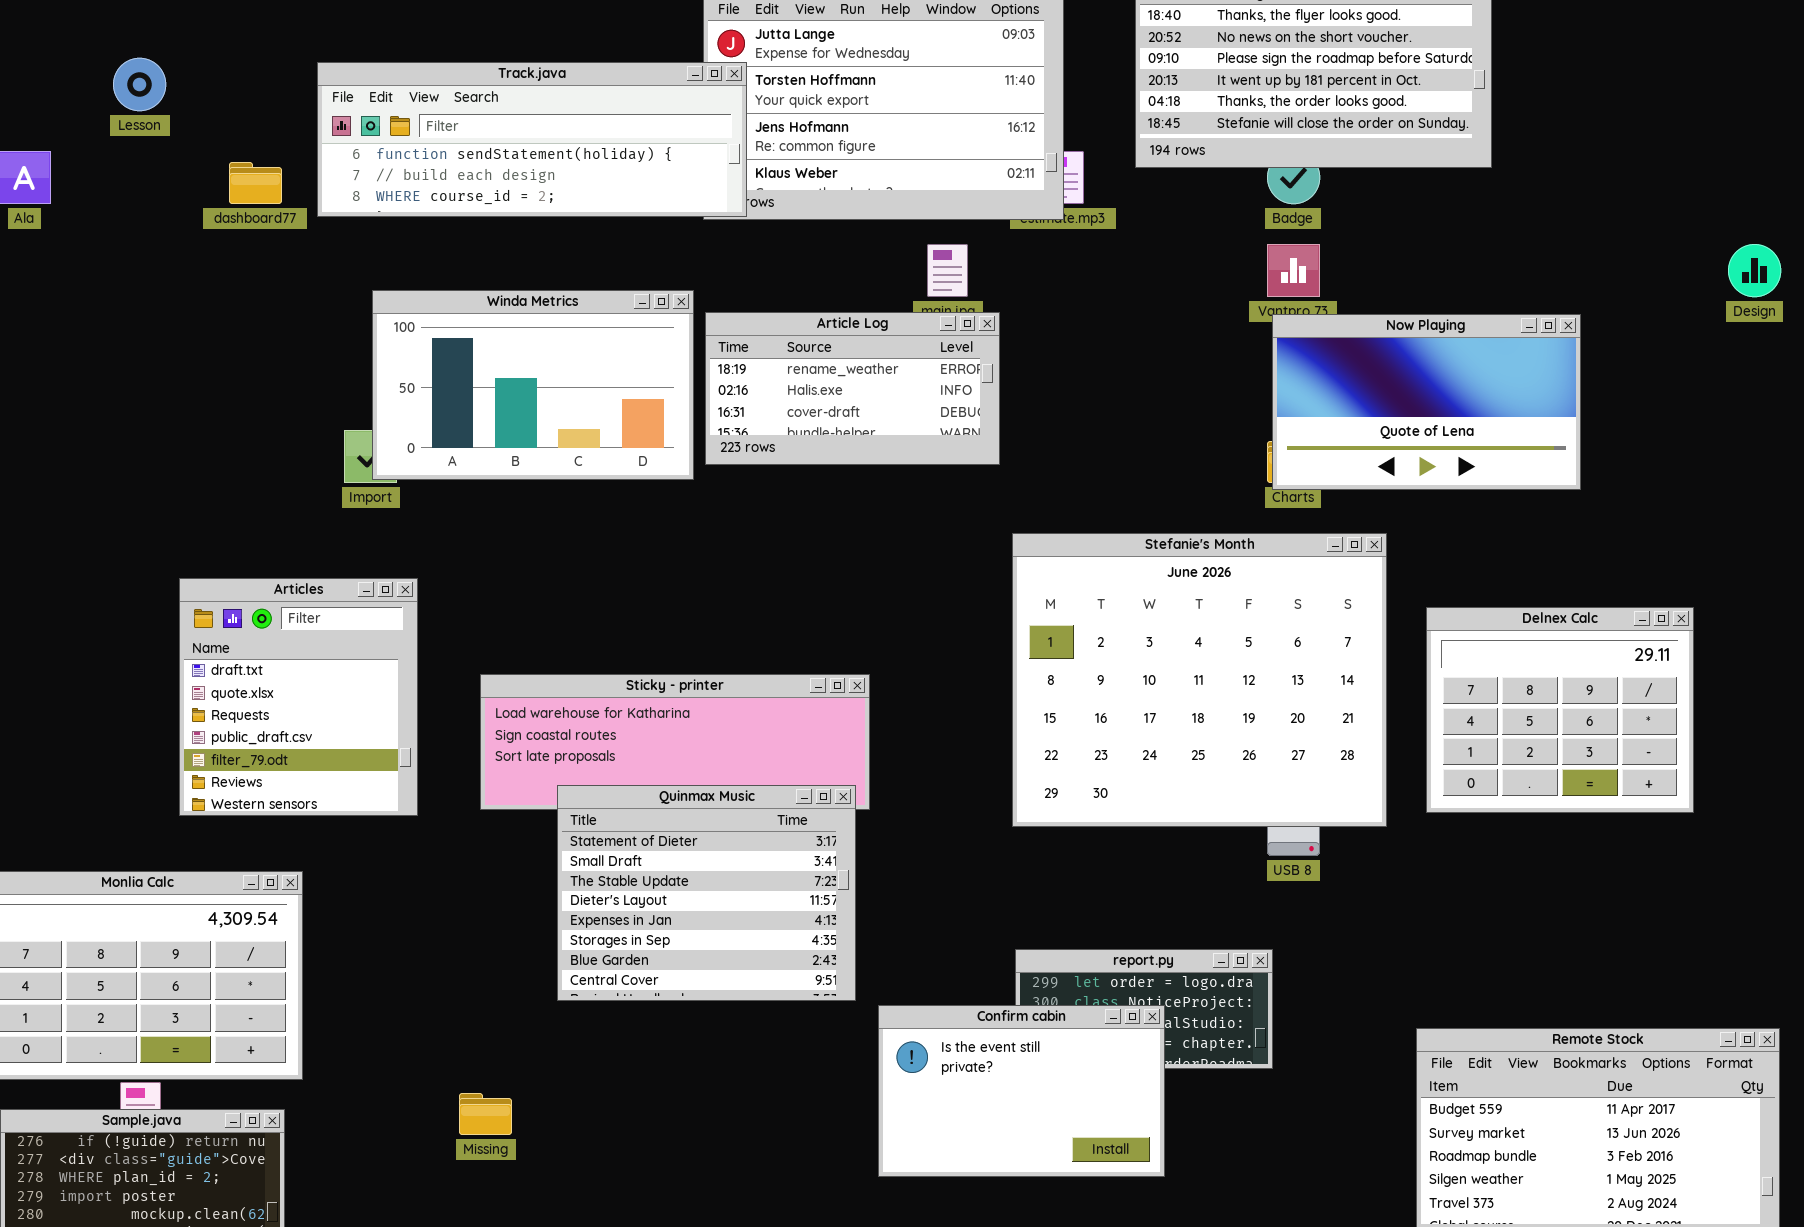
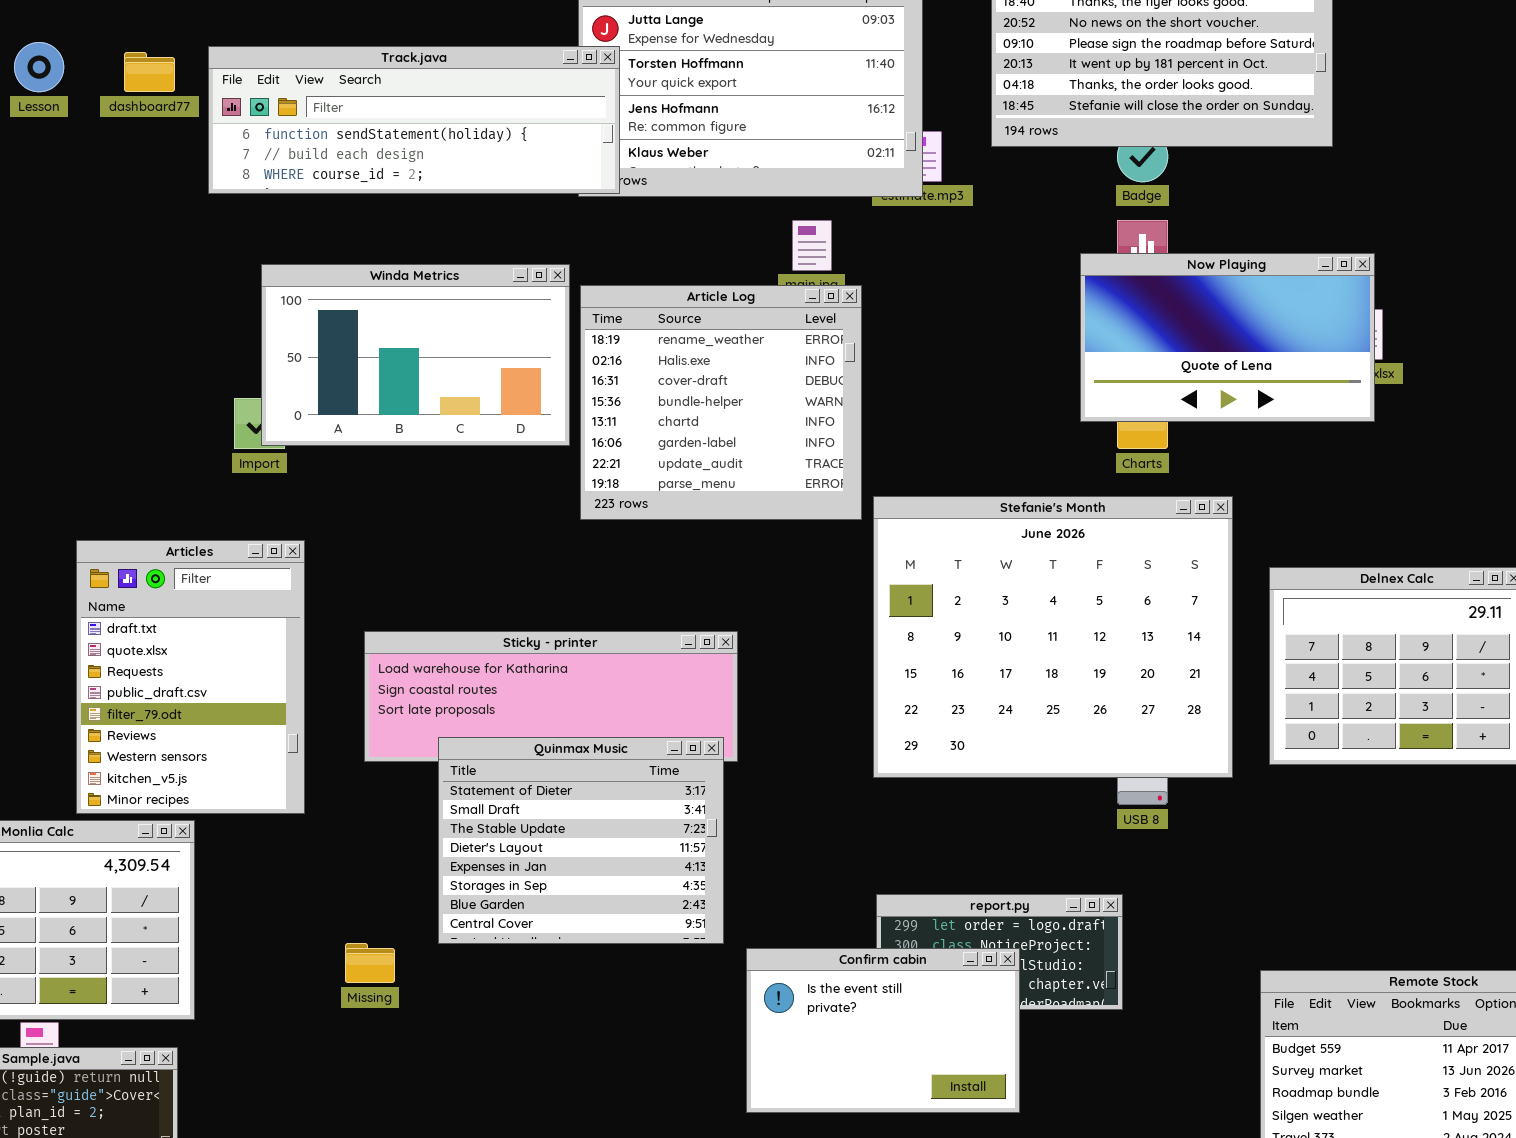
dashboard77: [229,162,282,204] -> [124,52,175,92], moved
Article Log: [705,312,1000,465] -> [580,285,862,520], resized
Now Playing: [1272,314,1581,490] -> [1080,253,1375,422], moved
Articles: [179,578,418,816] -> [76,540,305,814], resized
Missing: [459,1093,512,1135] -> [345,943,395,983], moved

